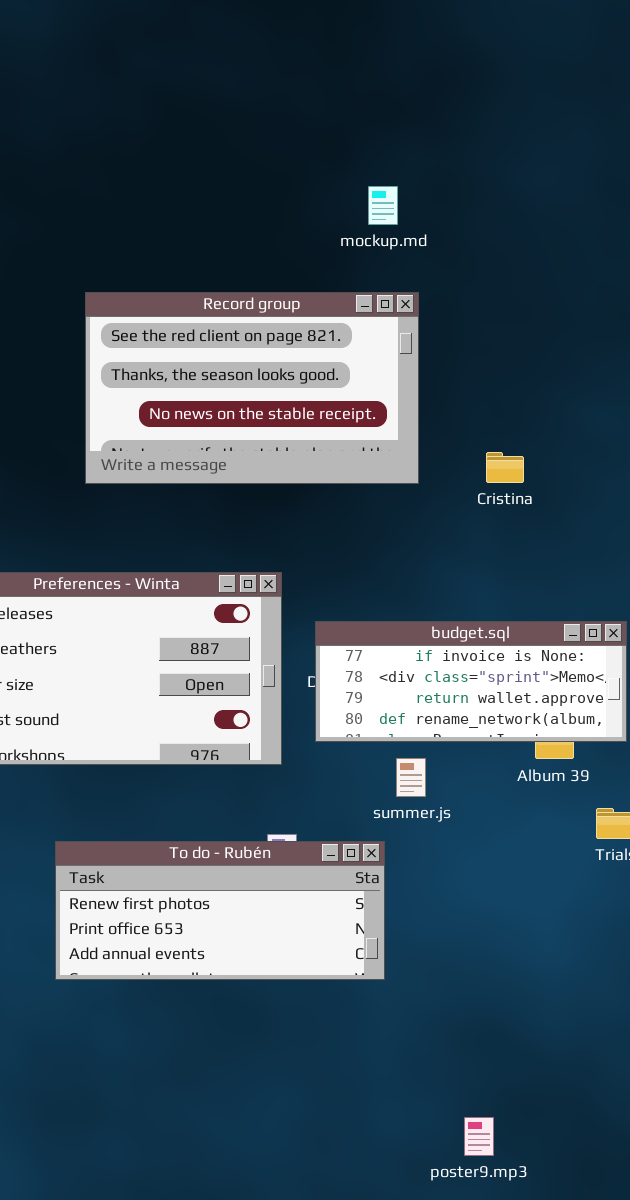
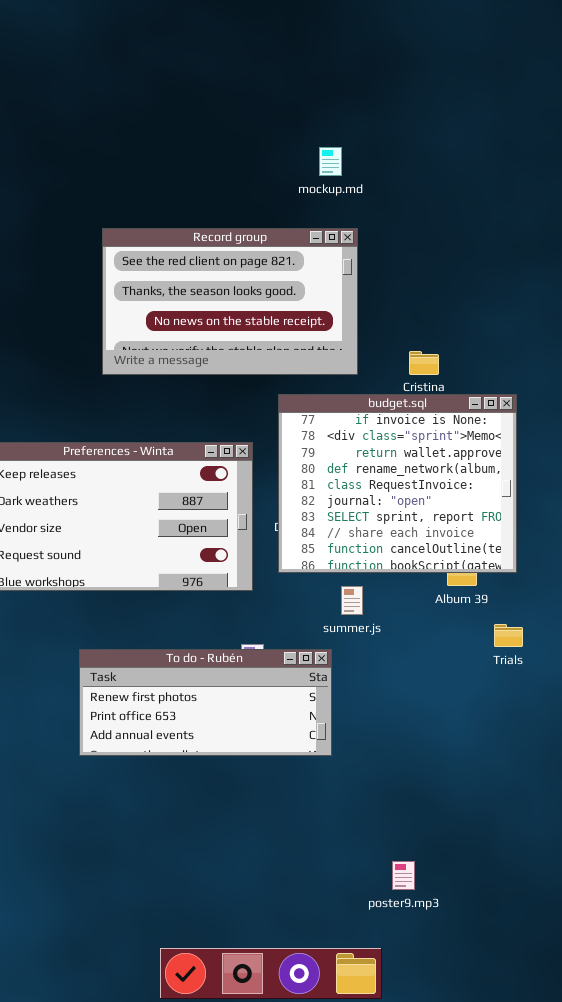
budget.sql: [315,621,627,742] -> [278,394,517,573], resized

